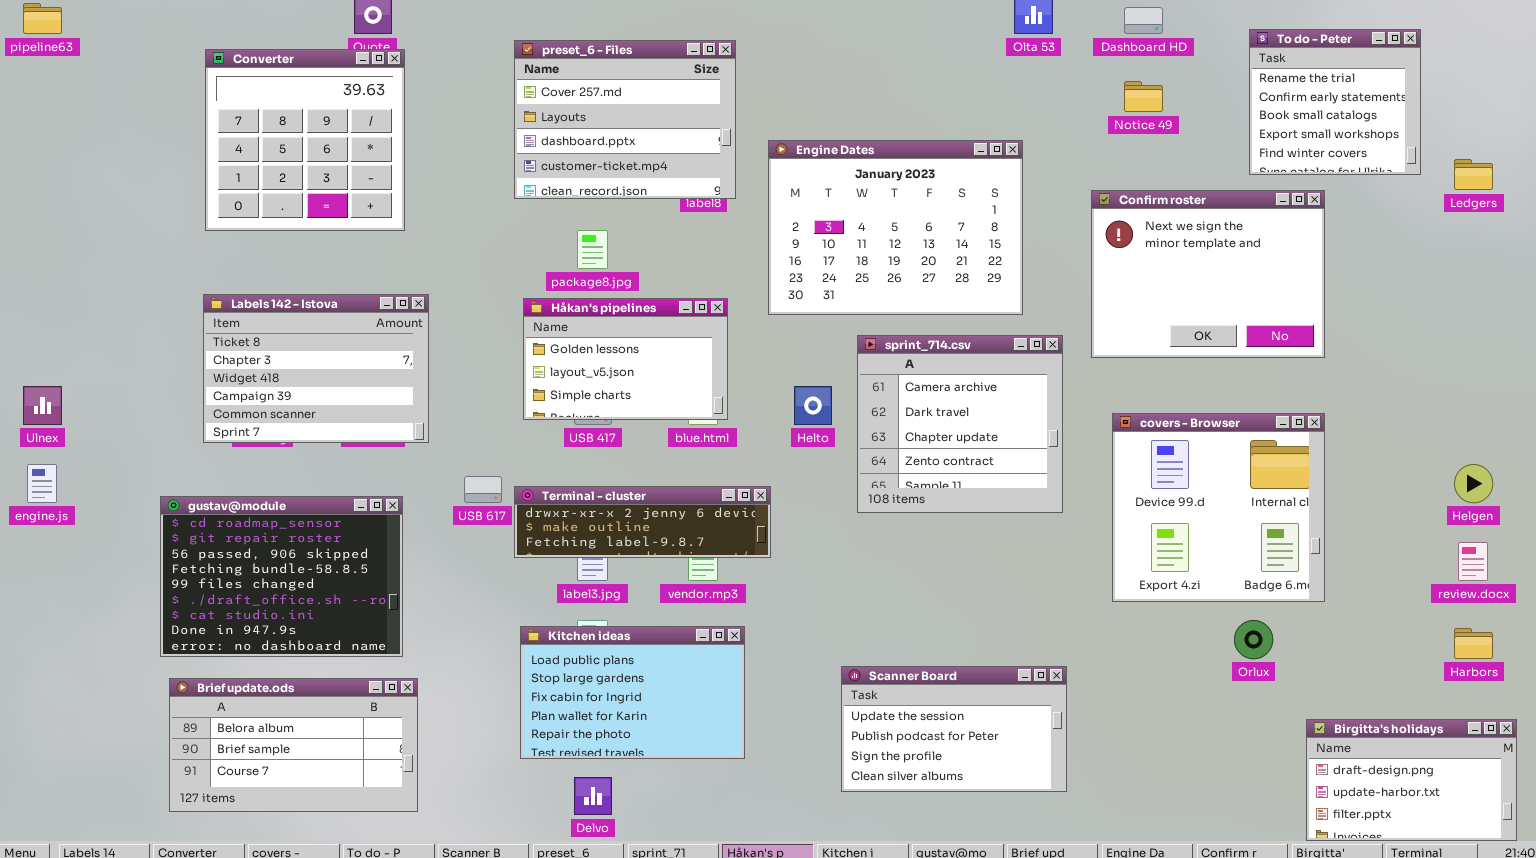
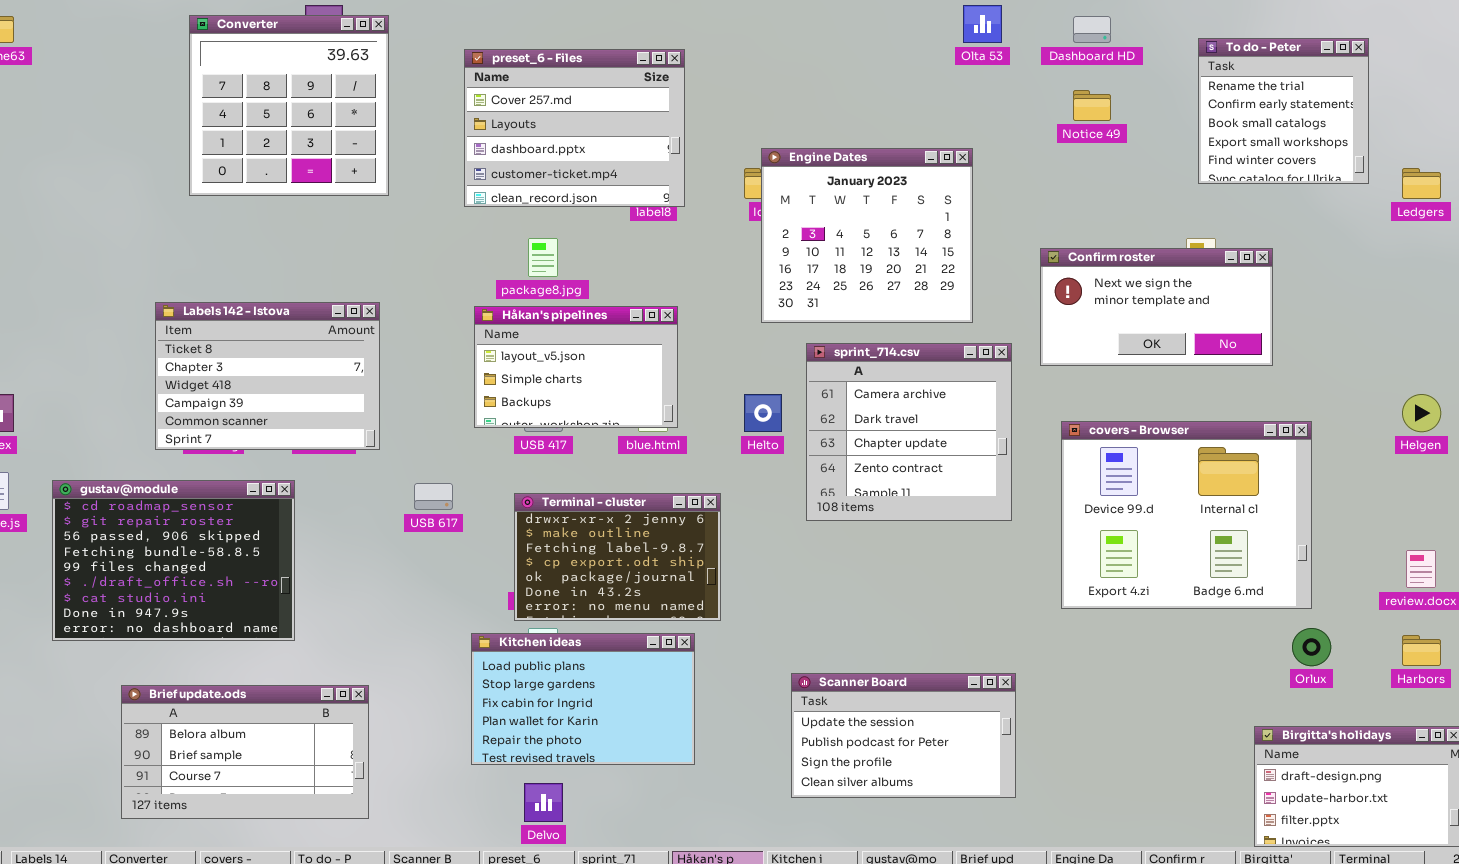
Converter: [205,49,405,231] -> [189,15,389,196], moved
Engine Dates: [768,140,1023,315] -> [761,148,973,323], resized
Confirm roster: [1091,190,1325,358] -> [1040,248,1273,366], resized
Håkan's pipelines: [523,298,728,420] -> [474,306,678,428], scrolled down 1 row
covers - Browser: [1112,413,1325,602] -> [1061,421,1312,609], resized
Helgen: [1454,464,1493,503] -> [1402,394,1441,432], moved
Terminal - cluster: [514,486,771,558] -> [514,493,721,621], resized
gustav@module: [160,496,403,657] -> [52,480,295,641], moved
Orlux: [1234,620,1273,659] -> [1292,628,1331,666], moved

